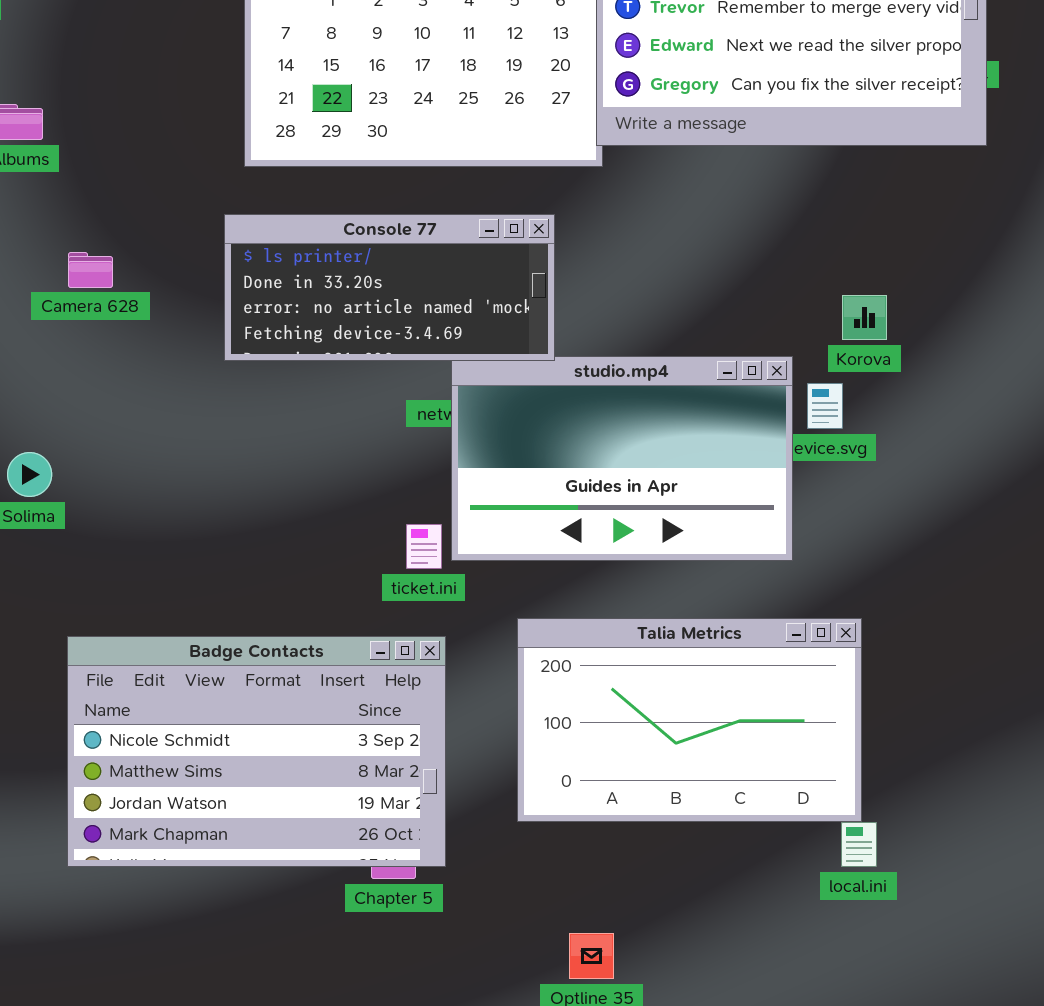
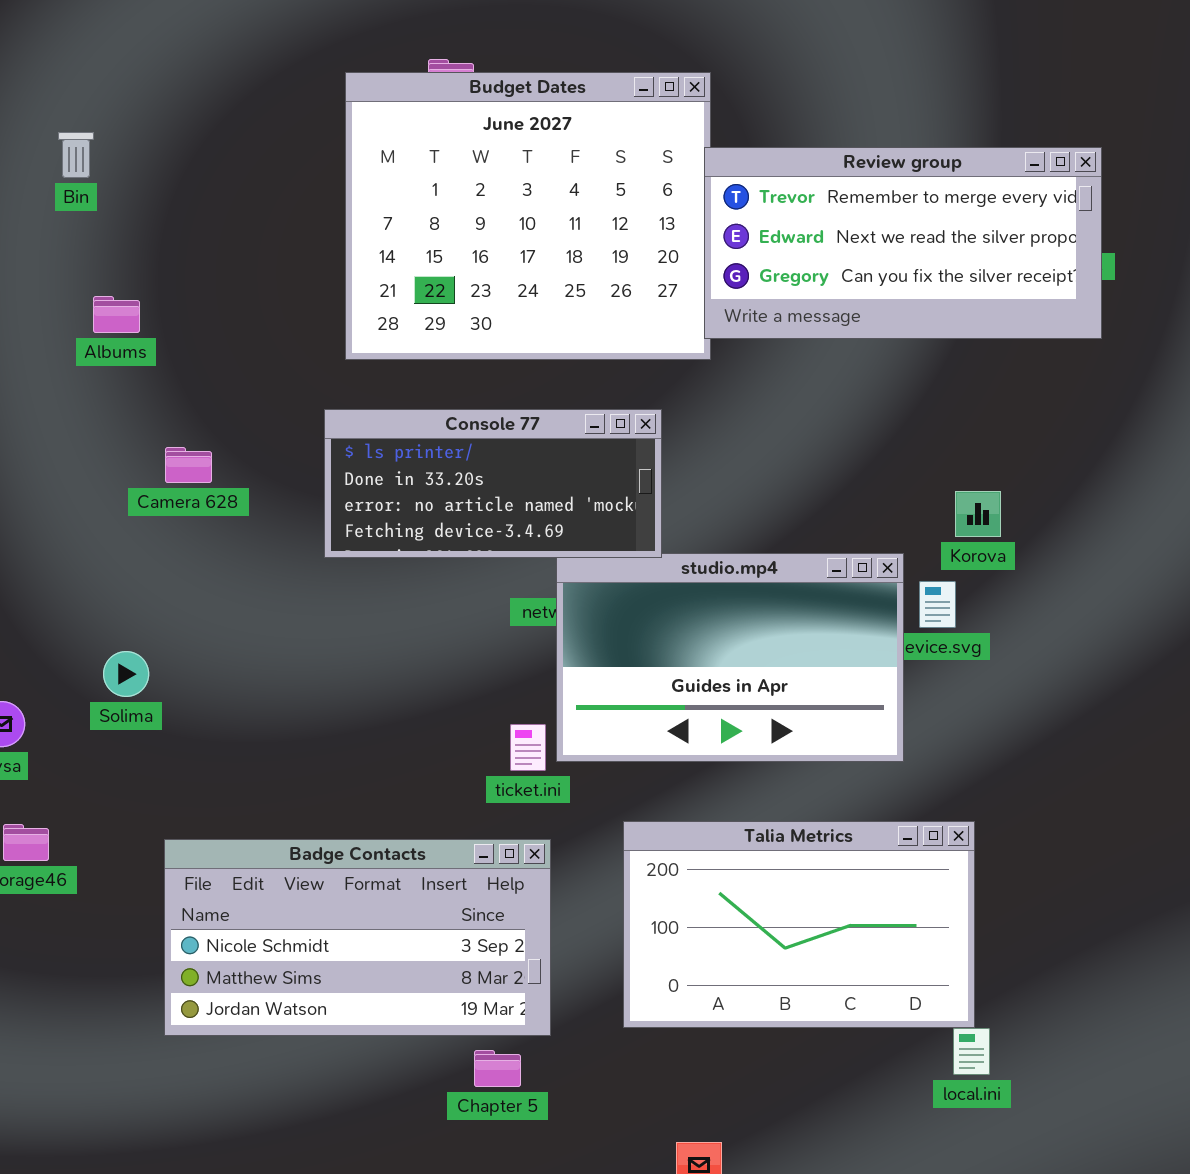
Badge Contacts: [67,636,446,867] -> [164,839,551,1036], resized

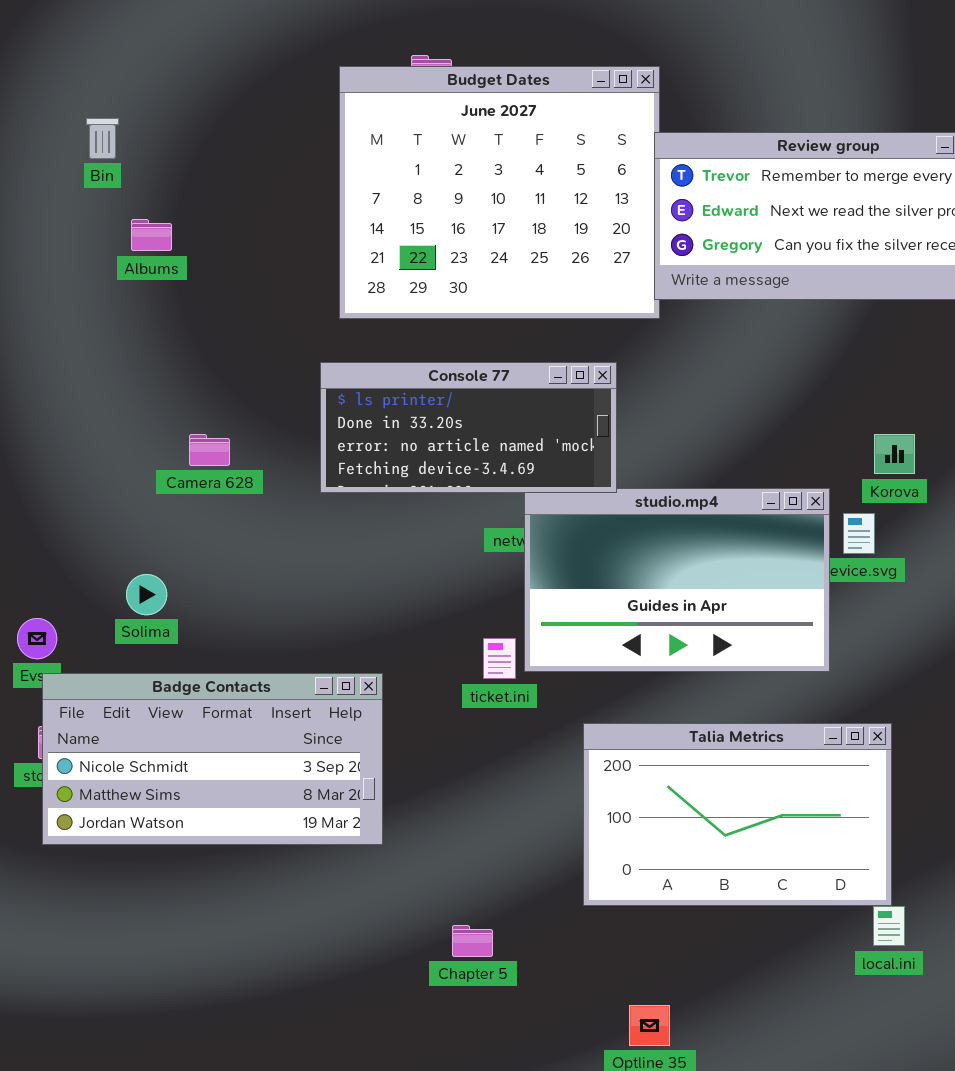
Albums: [93,296,140,333] -> [131,219,172,251], moved
Camera 628: [165,447,212,483] -> [189,434,230,466], moved
Badge Contacts: [164,839,551,1036] -> [42,673,383,845], moved

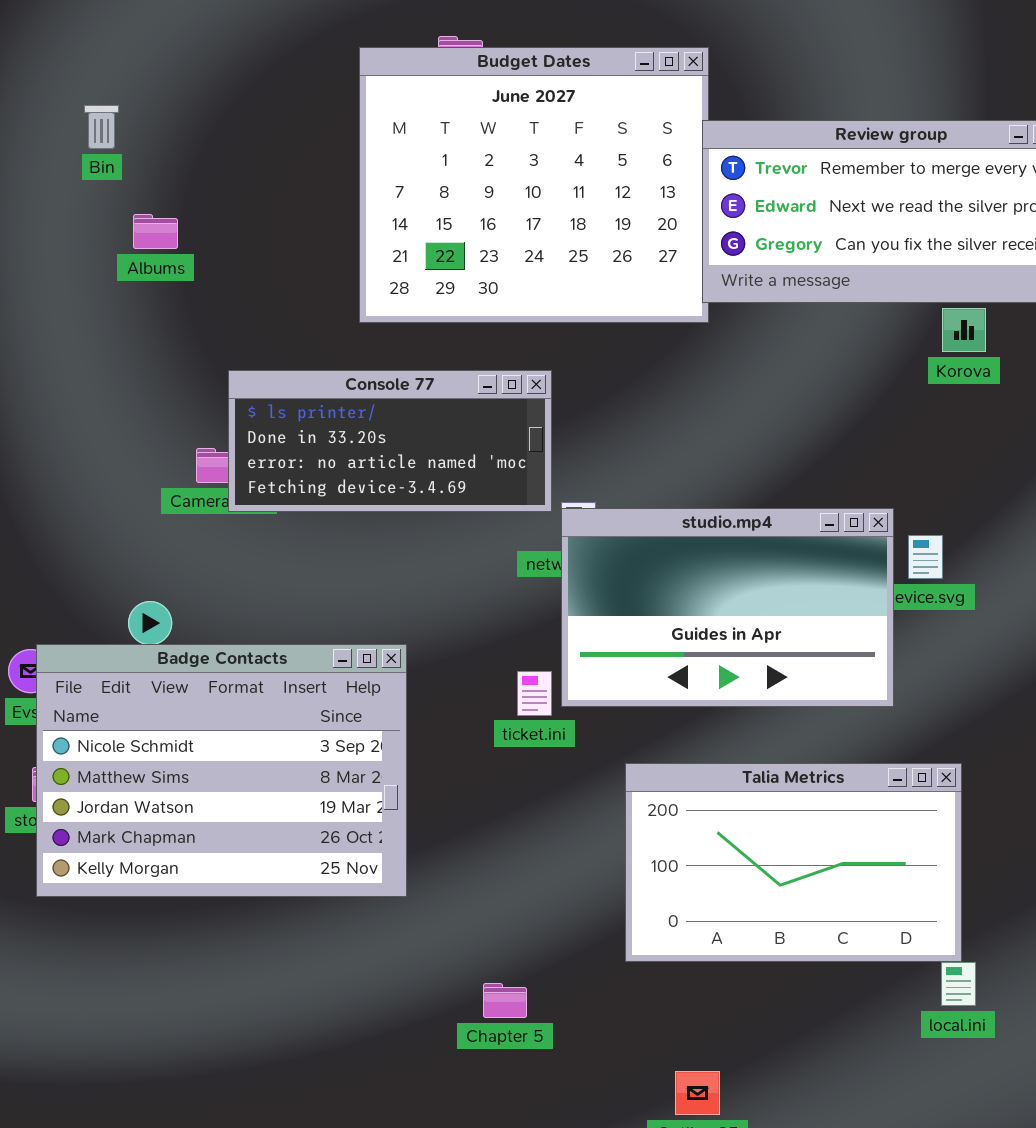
Console 77: [320,362,617,493] -> [228,370,552,512], moved
Korova: [874,434,915,474] -> [942,308,986,352], moved
Badge Contacts: [42,673,383,845] -> [36,644,407,897], resized

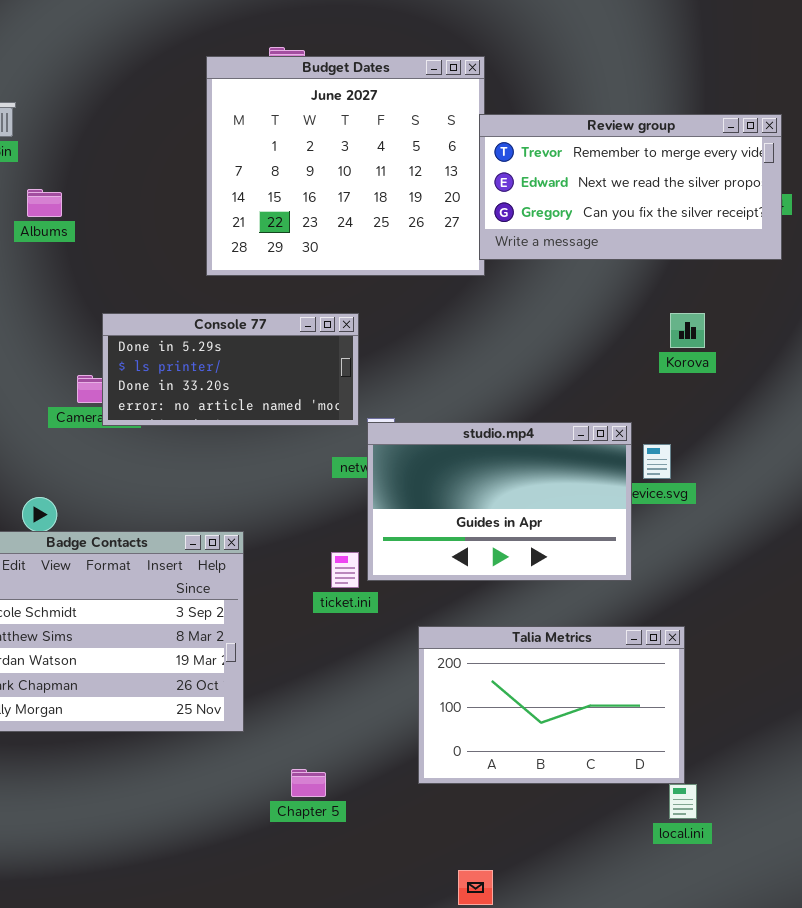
Korova: [942,308,986,352] -> [670,313,705,348], moved
Console 77: [228,370,552,512] -> [102,313,359,426], scrolled up 1 row
Chapter 5: [483,983,527,1018] -> [291,769,326,797], moved

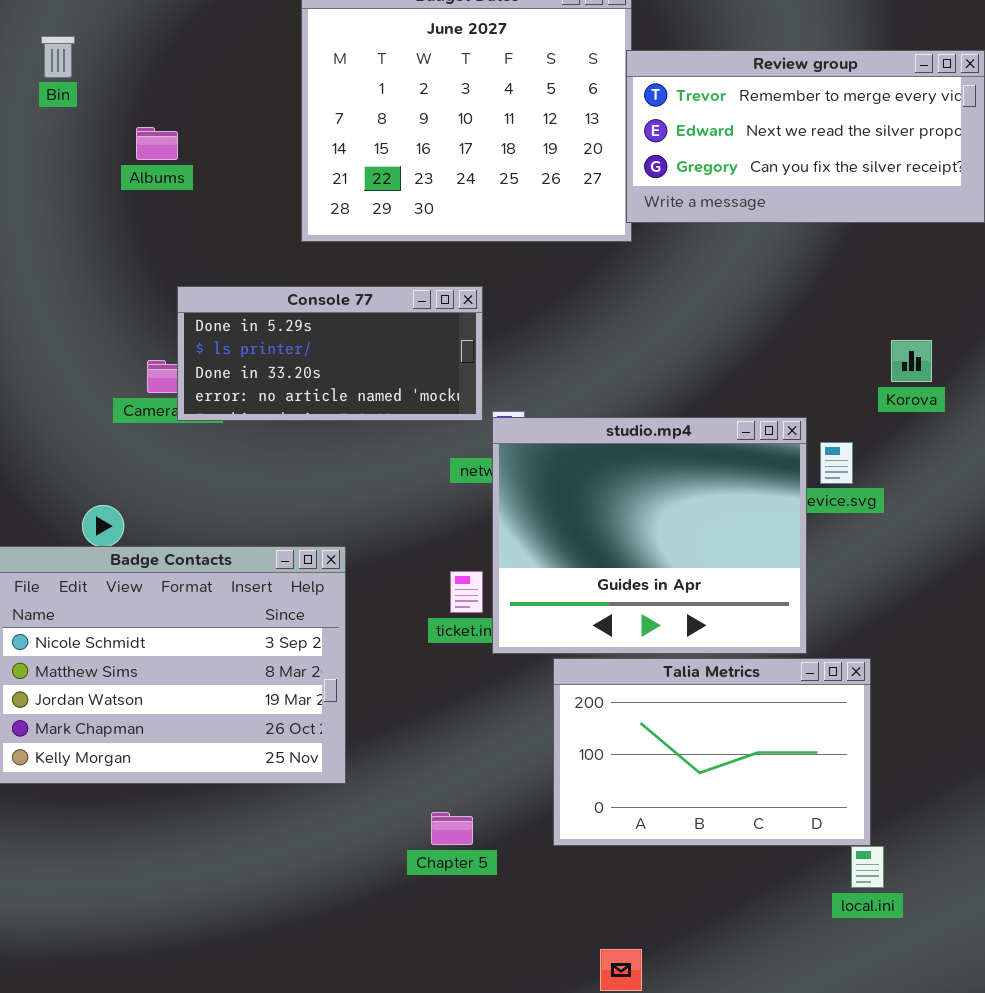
Albums: [27,189,62,217] -> [136,127,178,160], moved
Korova: [670,313,705,348] -> [891,340,932,382], moved
studio.mp4: [367,422,632,581] -> [492,417,807,654], resized
Chapter 5: [291,769,326,797] -> [431,812,473,845], moved

